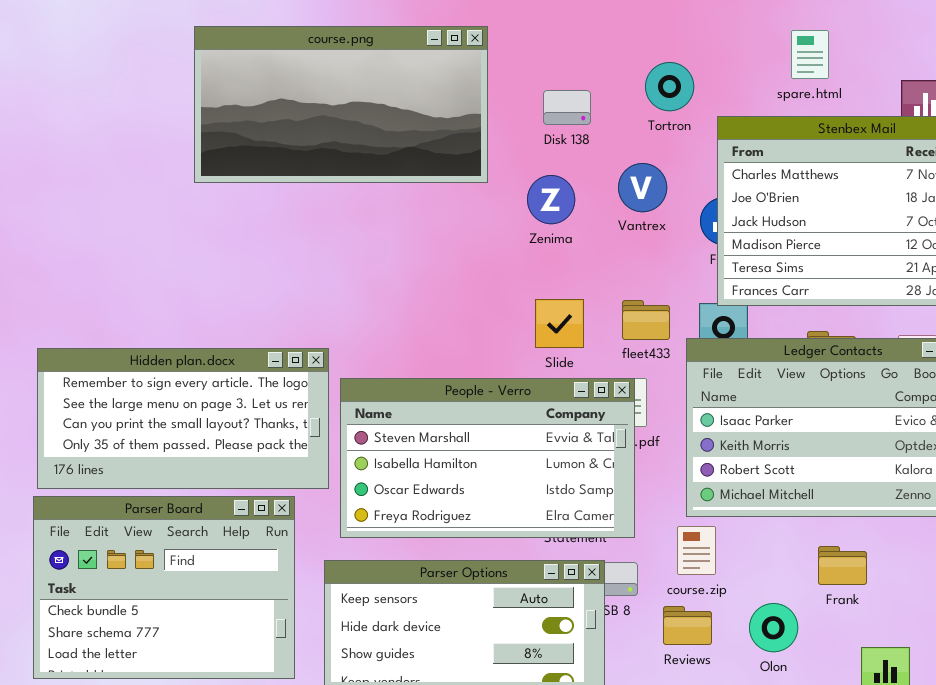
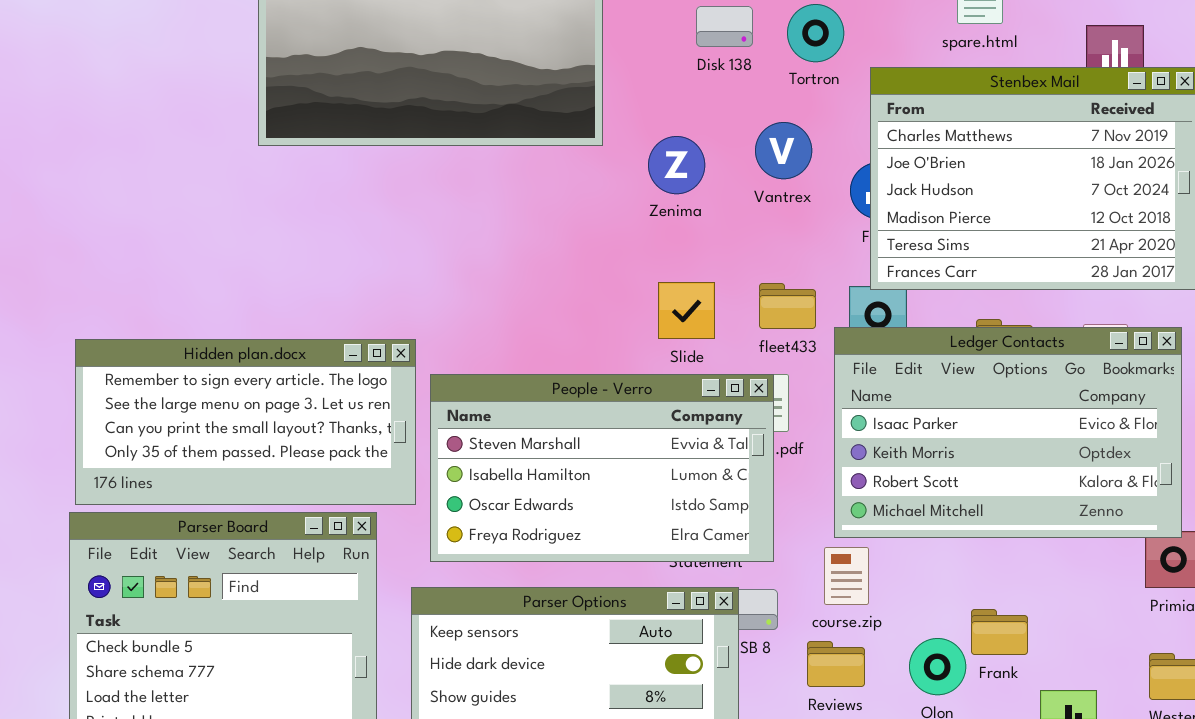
Disk 138: [543,90,591,125] -> [696,6,753,47], moved
Frank: [818,546,867,585] -> [971,609,1028,655], moved

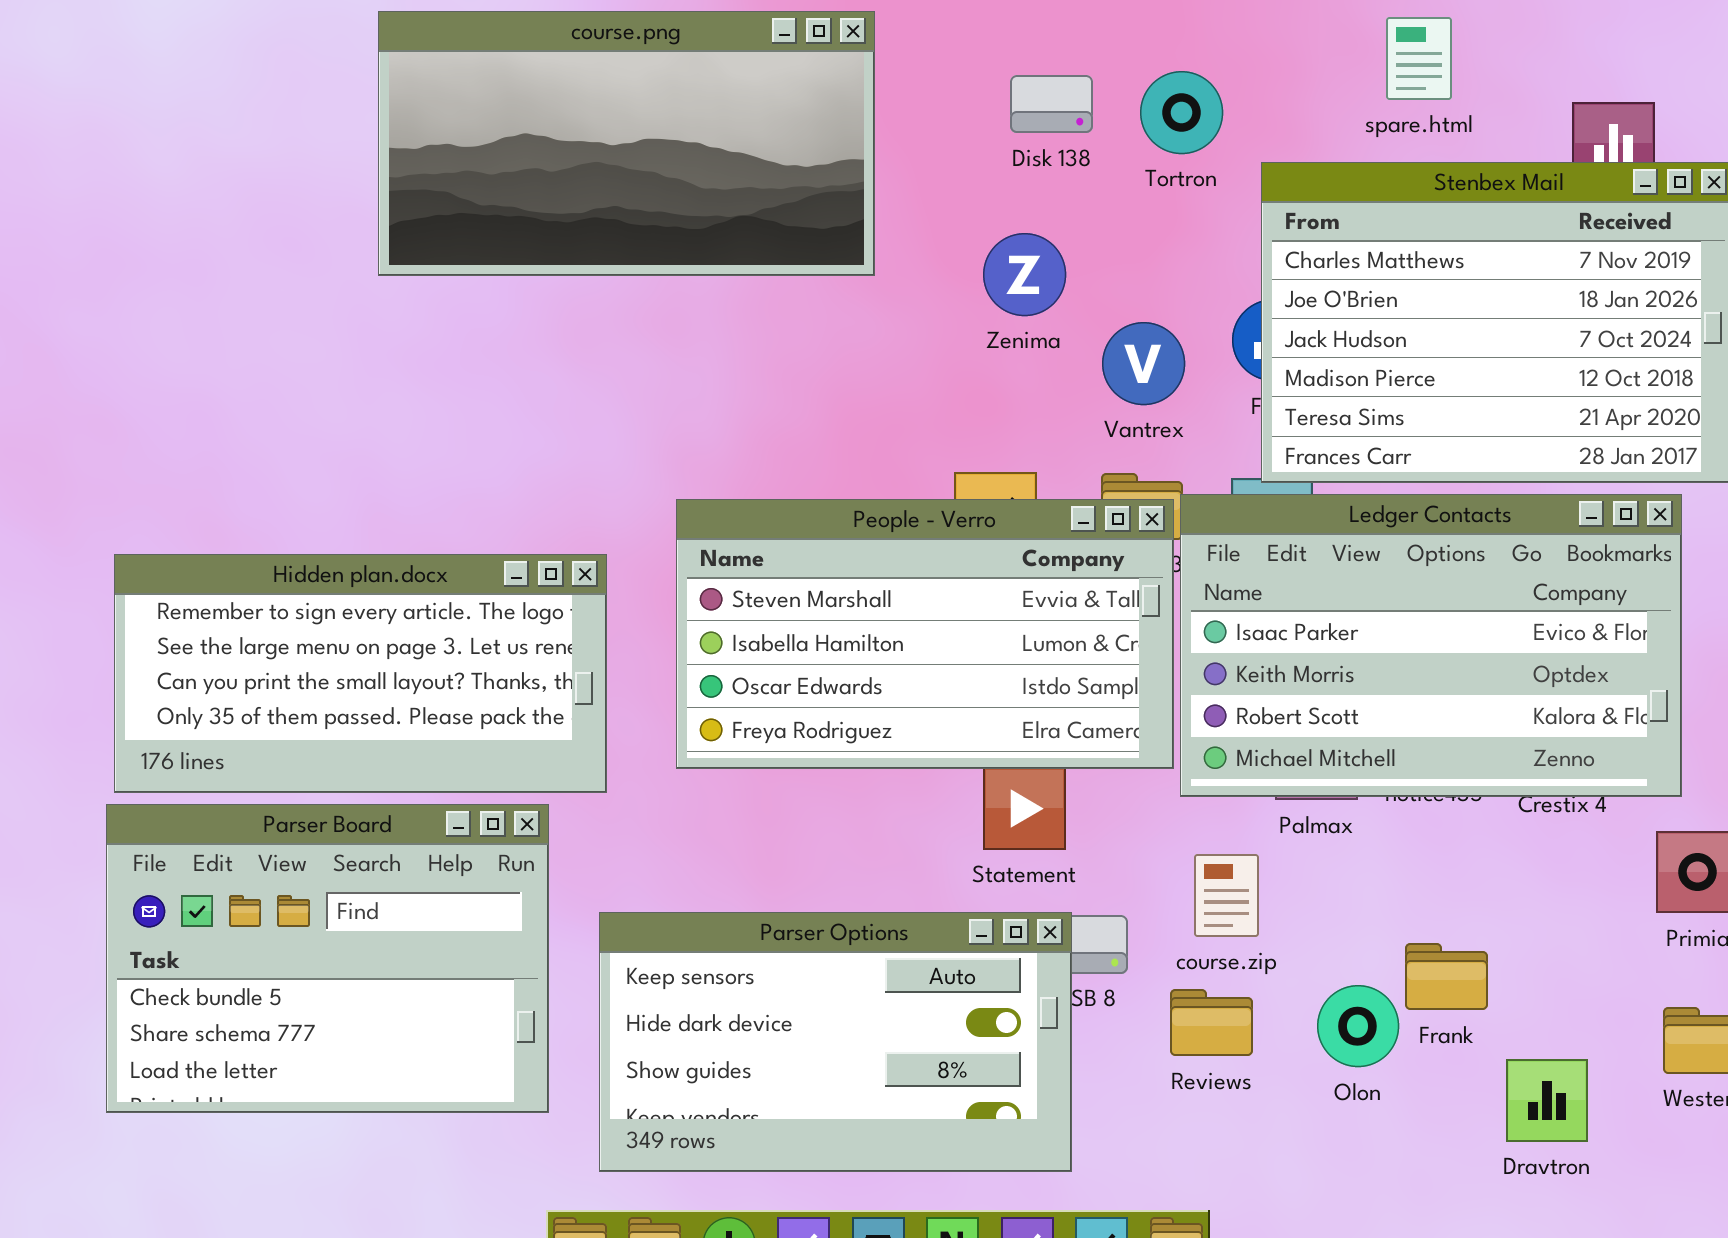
Vantrex: [755,122,812,179] -> [1102,322,1185,405], moved
Zenima: [648,136,705,194] -> [983,233,1066,316], moved
Ledger Contacts: [834,327,1182,538] -> [1180,494,1682,797], moved
People - Verro: [430,374,774,562] -> [676,499,1174,769], moved

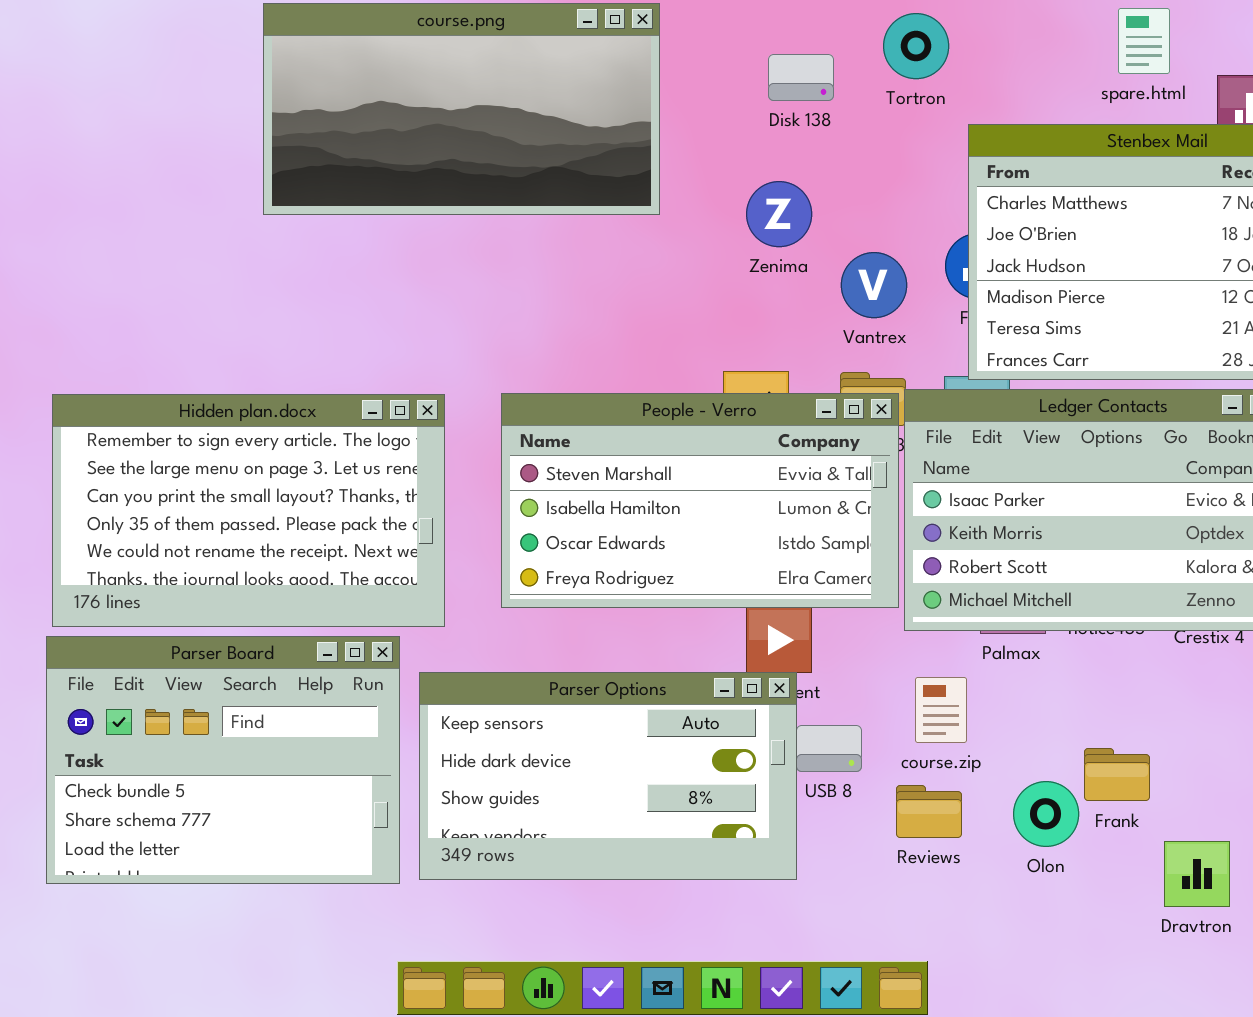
spare.html: [1386,17,1452,100] -> [1118,8,1170,74], moved
Tortron: [1140,71,1223,154] -> [883,13,949,79], moved
Hidden plan.docx: [114,554,607,793] -> [52,394,445,627], resized
Parser Options: [599,912,1072,1172] -> [419,672,797,880], moved

